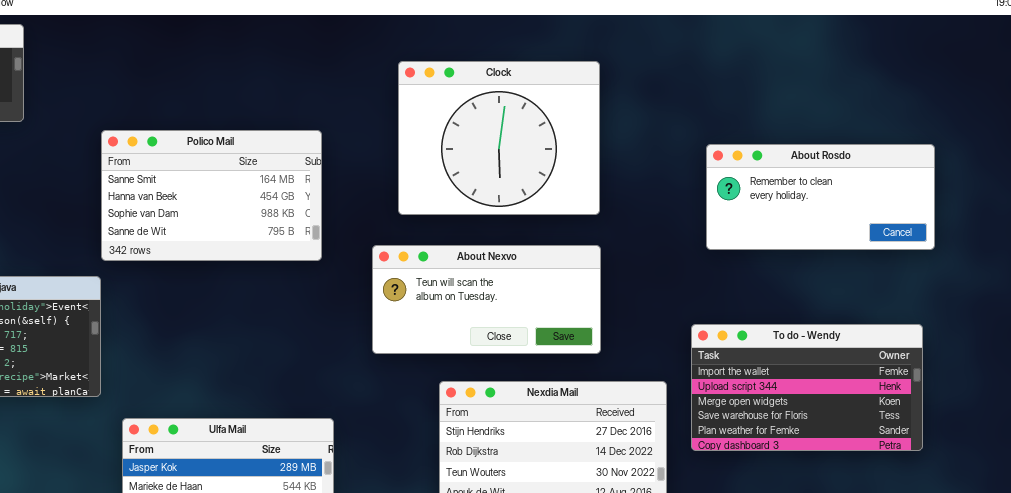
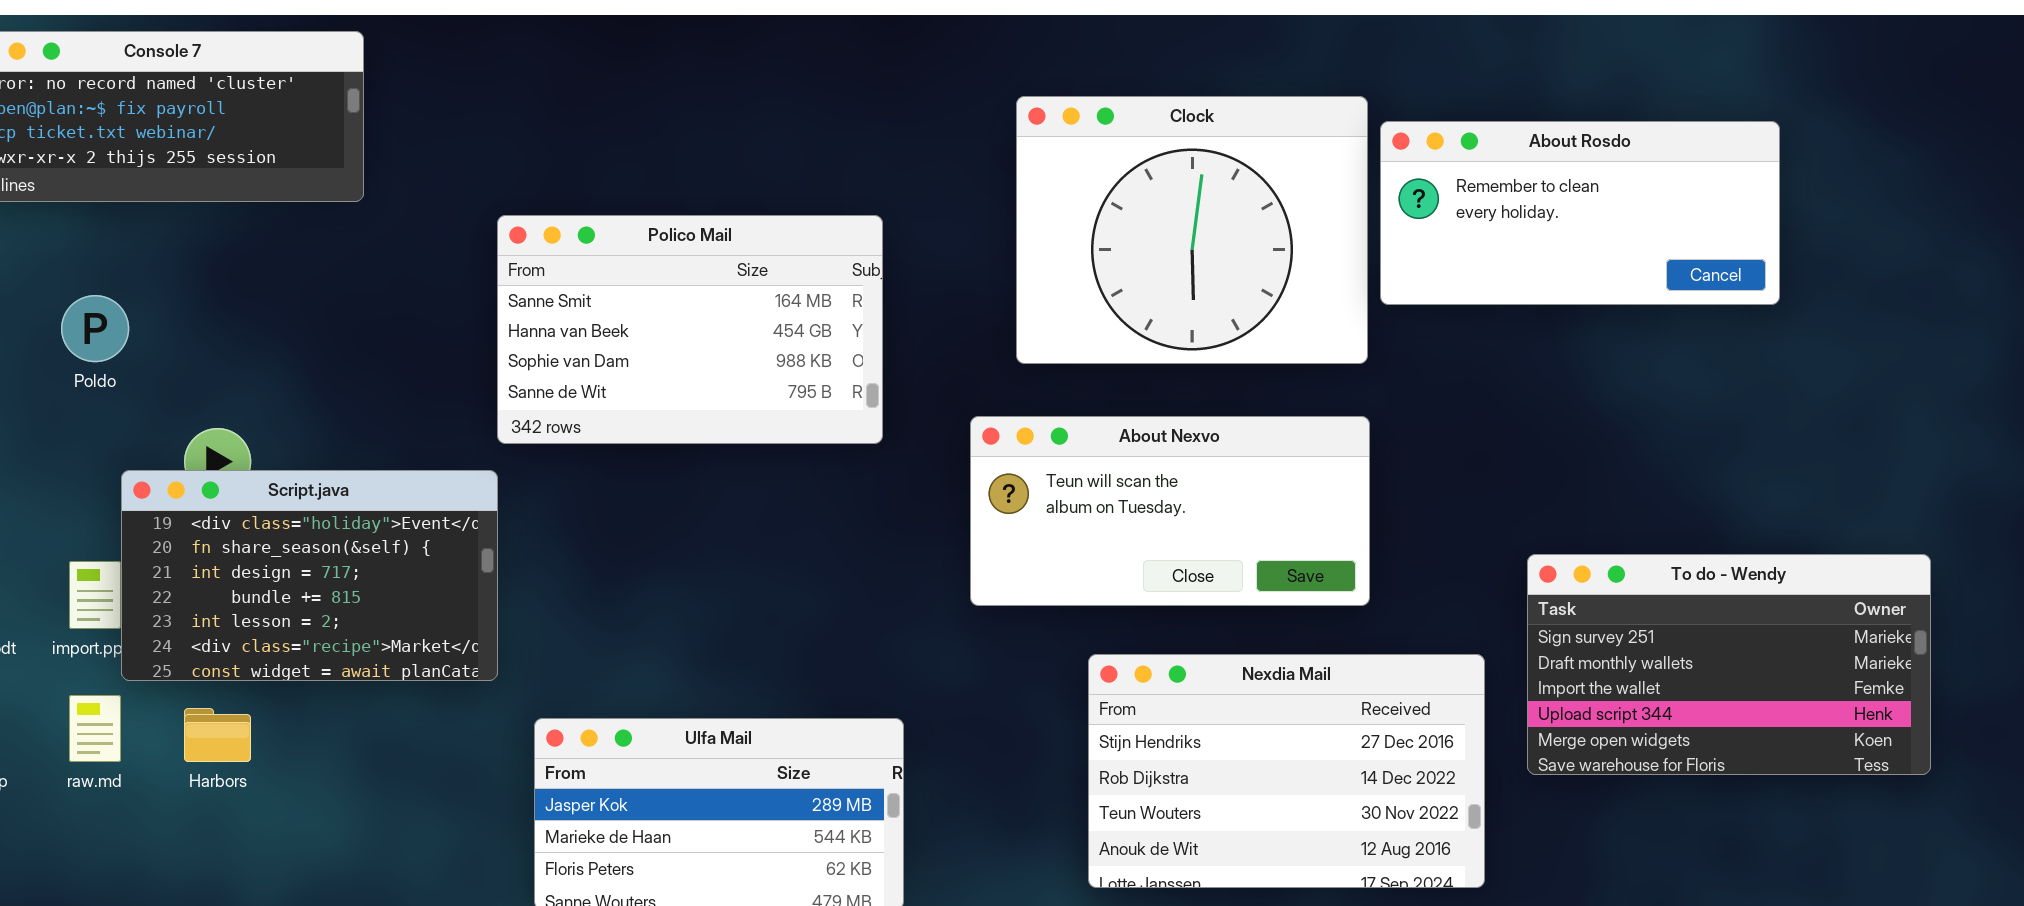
About Rosdo: [706,144,935,250] -> [1380,121,1780,305], moved
To do - Wendy: [691,324,923,451] -> [1527,554,1931,775], scrolled up 2 rows

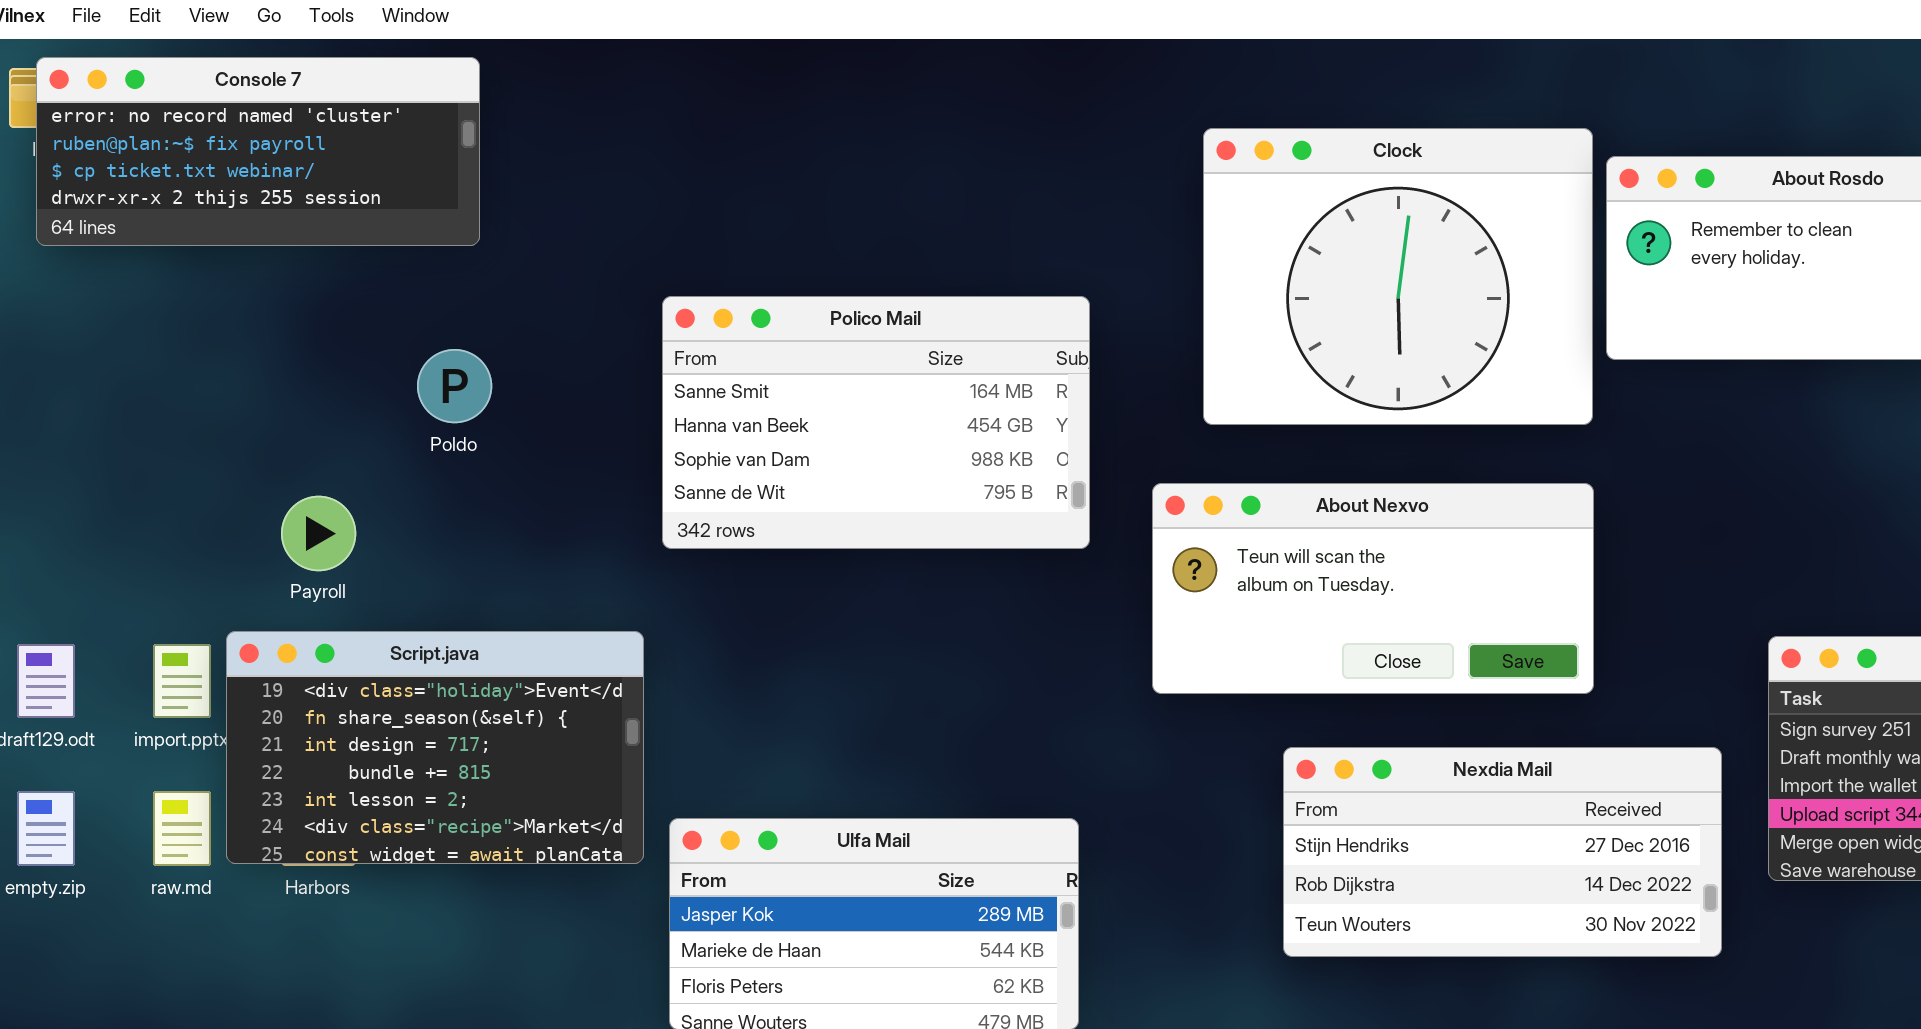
Polico Mail: [497,215,883,444] -> [662,296,1090,549], moved
Poldo: [61,295,129,362] -> [417,349,492,423], moved
Script.java: [121,470,498,681] -> [226,631,644,864], moved
Nexdia Mail: [1088,654,1485,888] -> [1283,747,1722,957], resized

